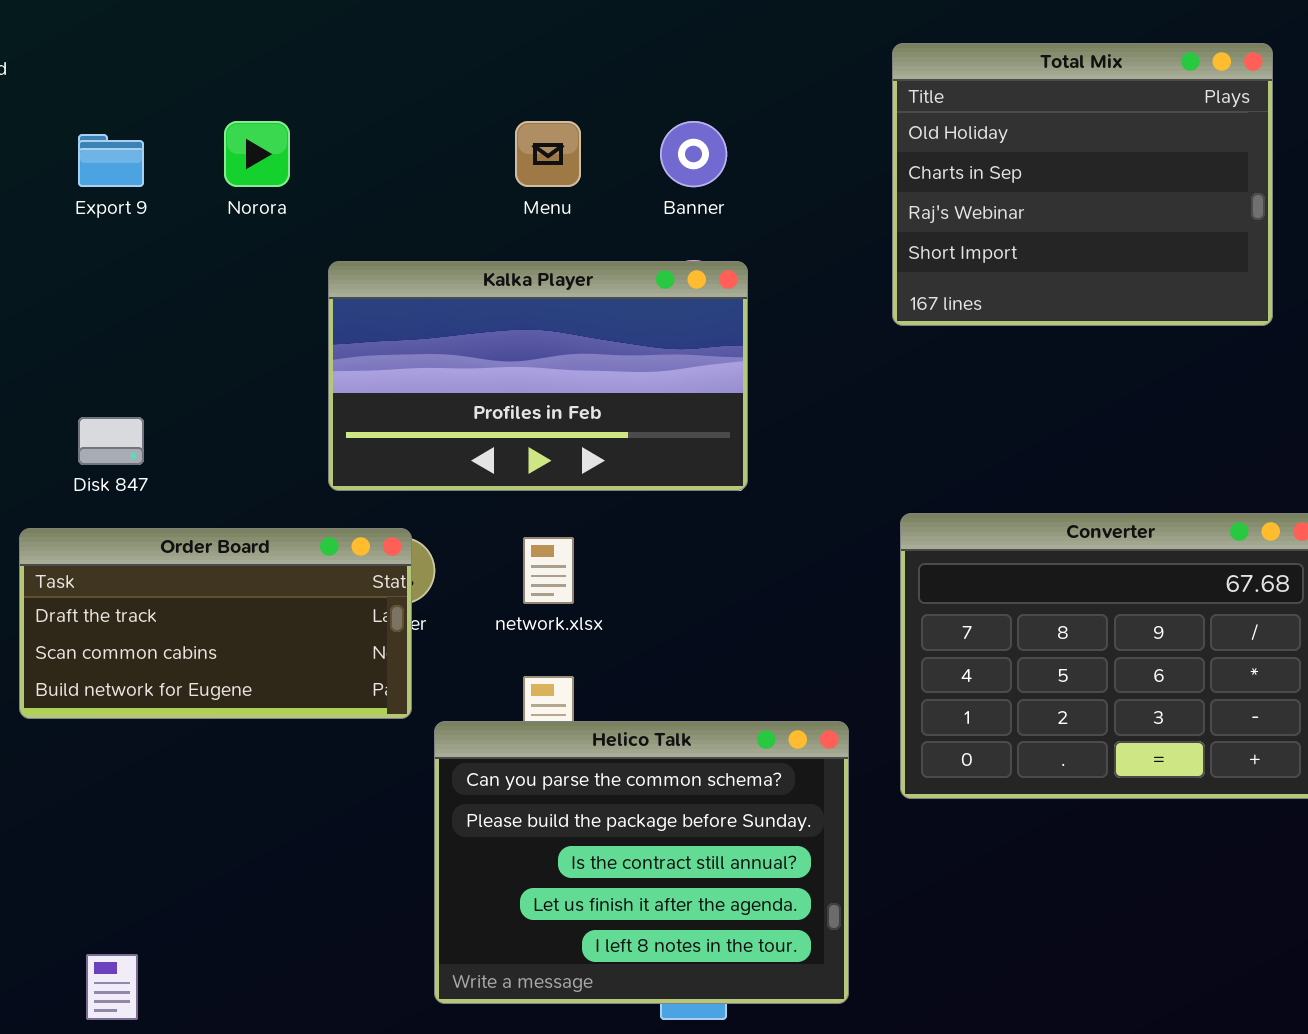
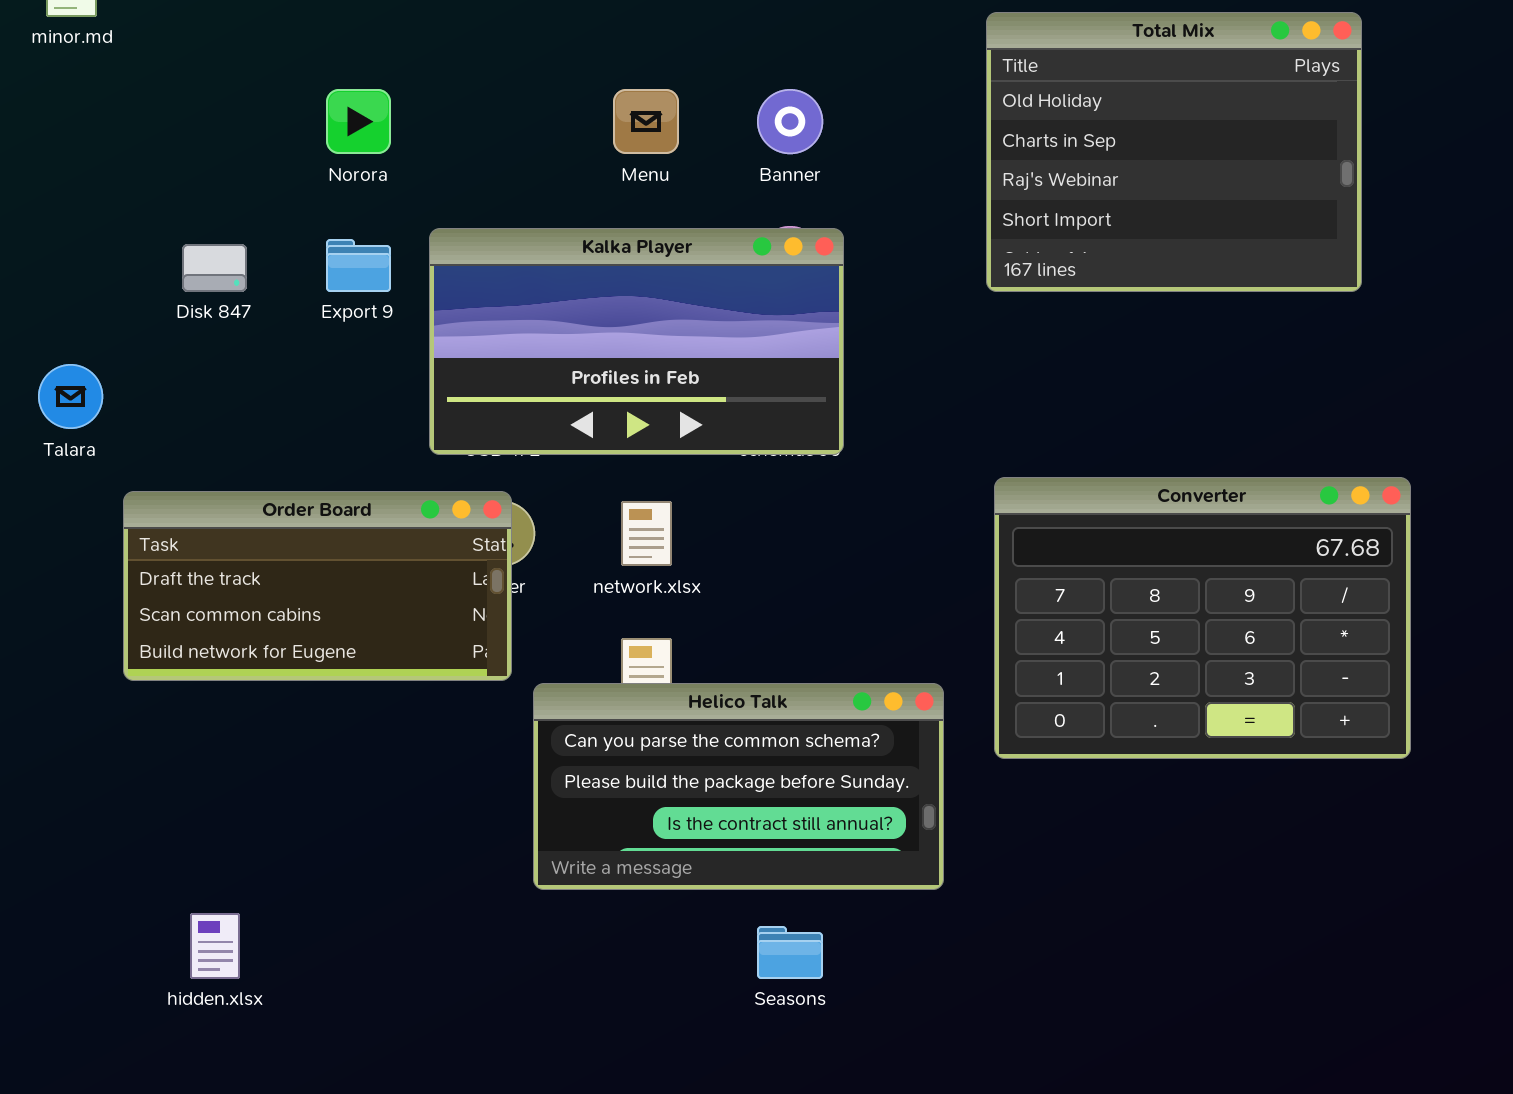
Export 9: [78,134,144,187] -> [326,239,391,292], moved
Disk 847: [78,417,144,465] -> [182,244,247,292], moved
Helico Talk: [434,721,849,1004] -> [533,683,944,890], resized

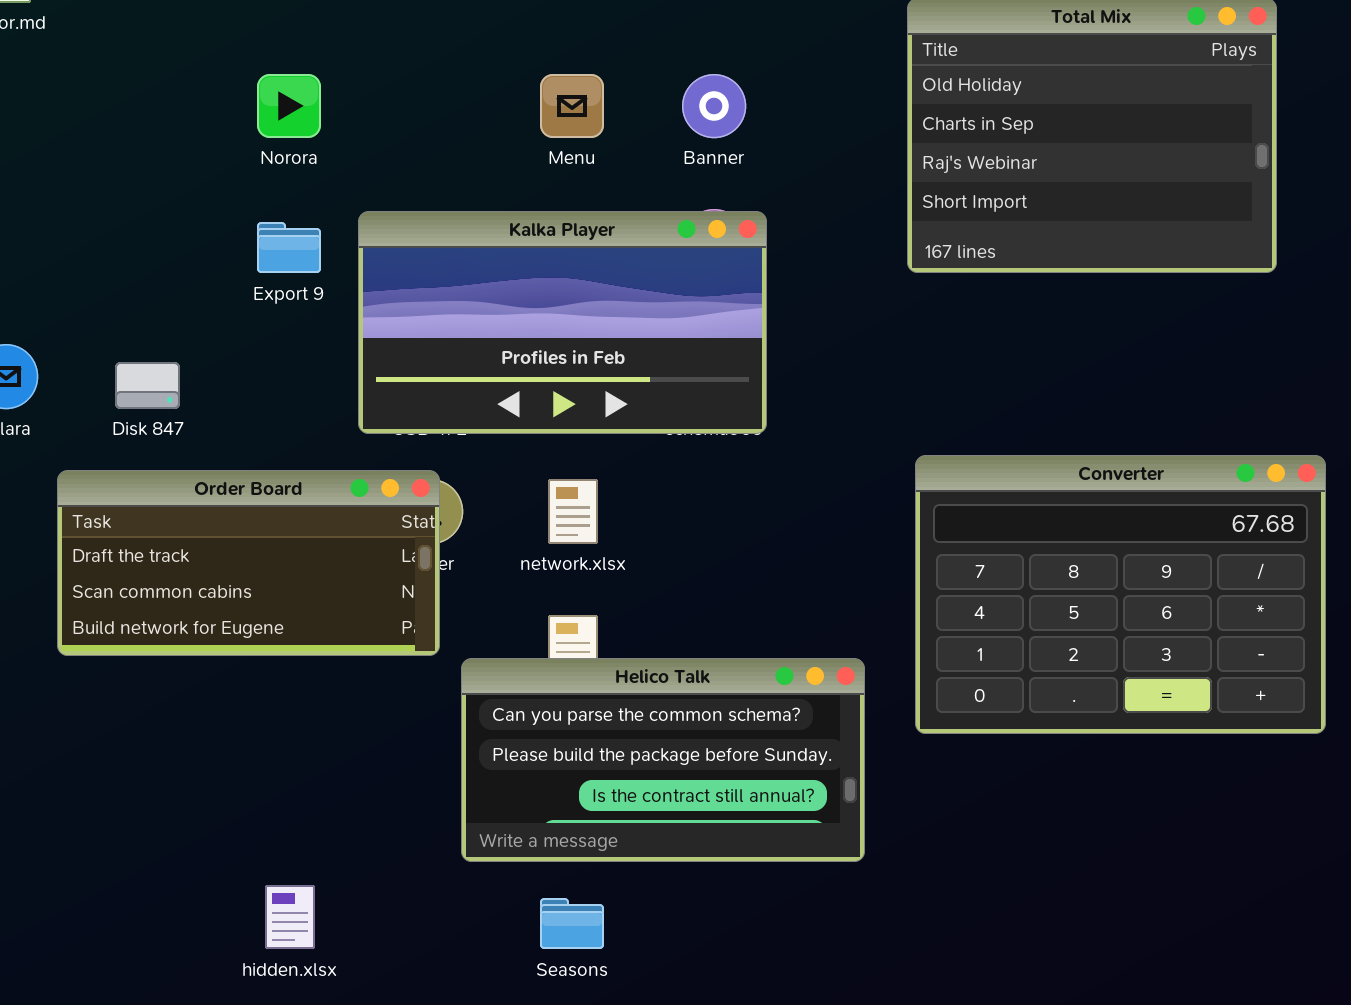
Disk 847: [182,244,247,292] -> [115,362,180,409], moved
hidden.xlsx: [190,913,240,979] -> [265,885,315,949], moved
Seasons: [757,926,823,979] -> [540,898,604,949], moved

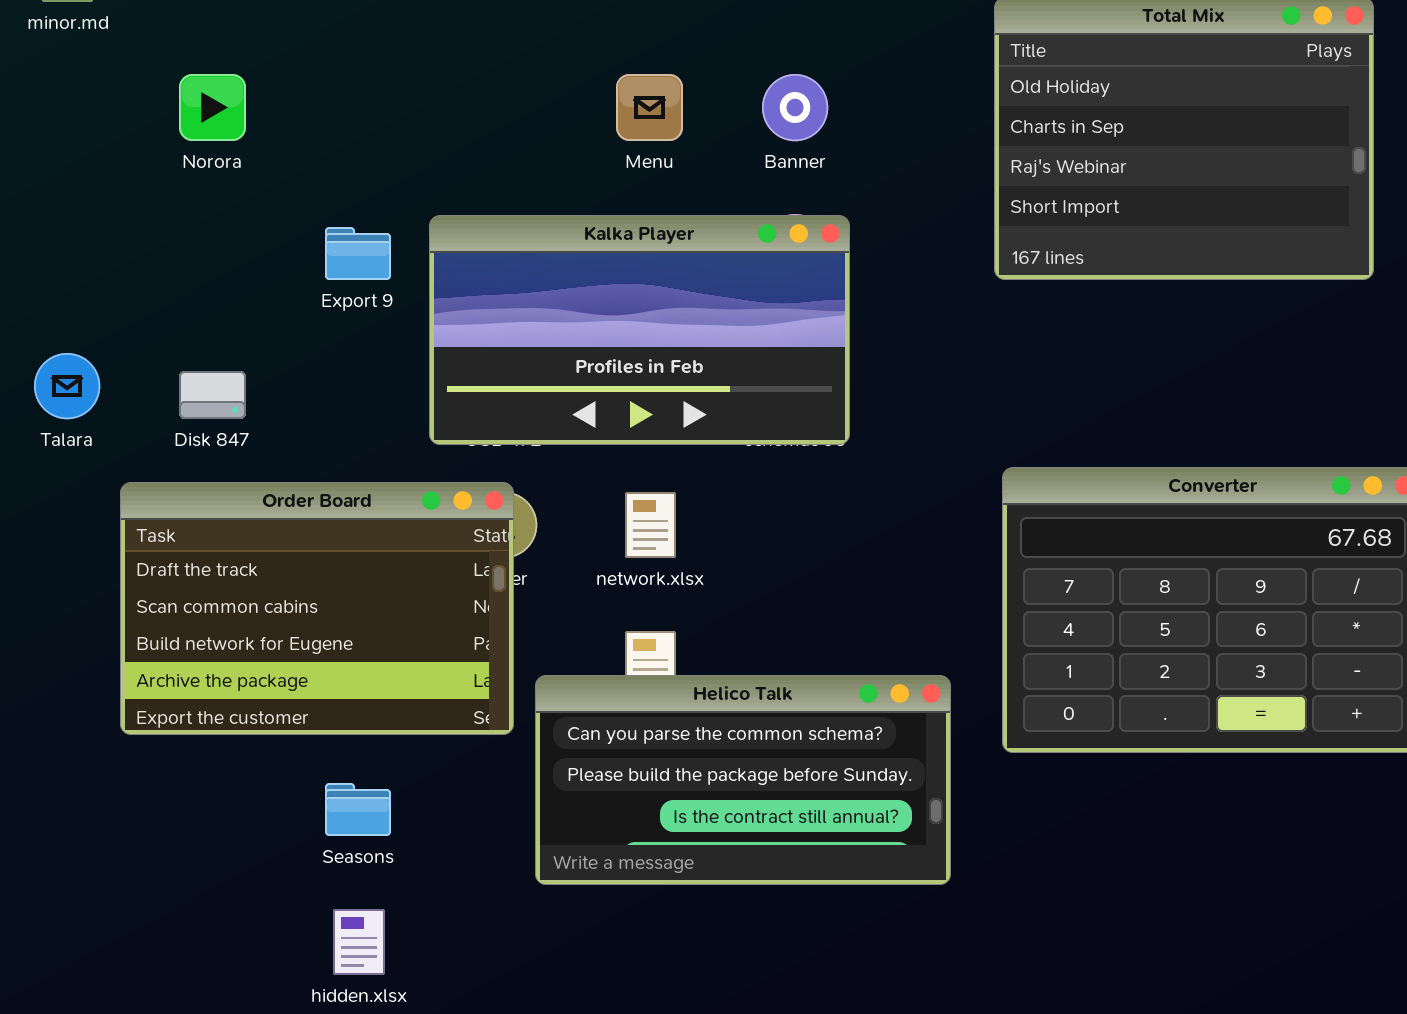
Norora: [257,74,321,138] -> [179,74,246,141], moved
Order Board: [57,470,440,656] -> [120,482,514,735], resized
Seasons: [540,898,604,949] -> [325,783,391,836], moved

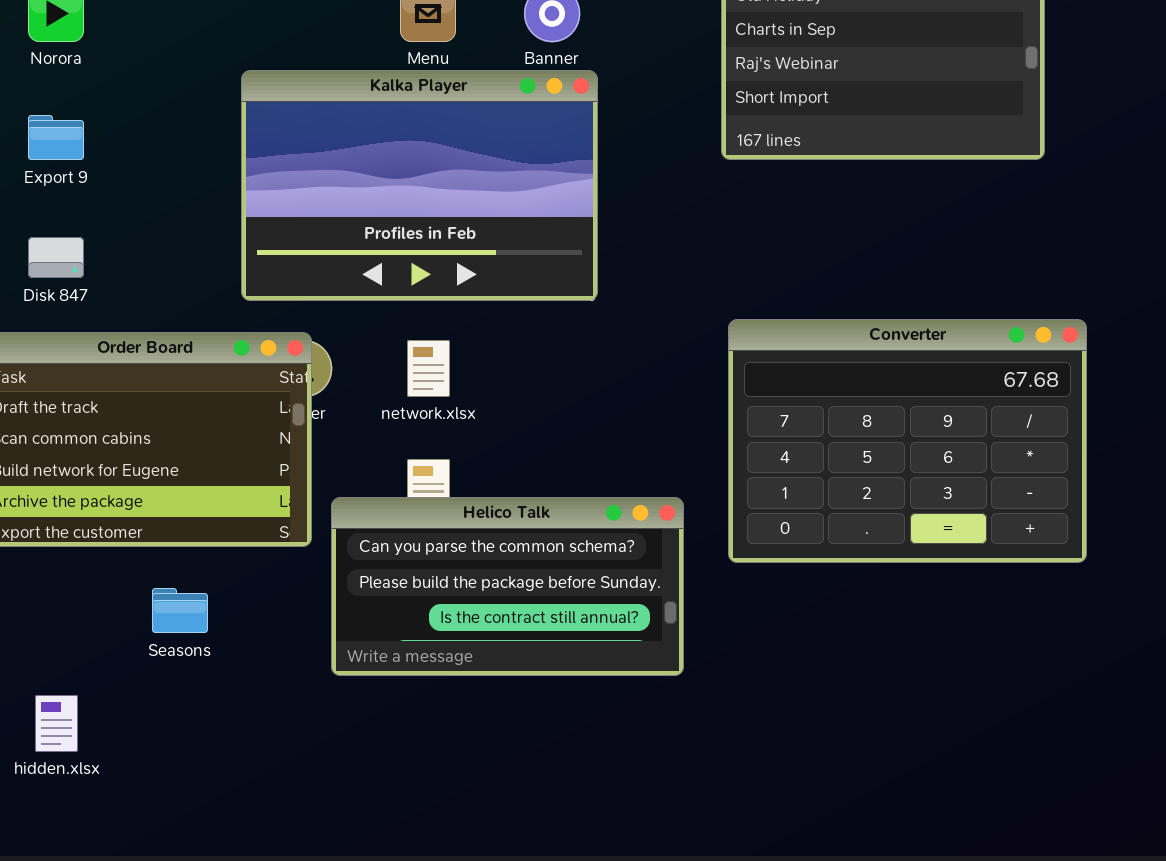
Kalka Player: [429,215,850,445] -> [241,70,598,301], resized
Export 9: [325,227,391,280] -> [28,115,84,160], moved
hidden.xlsx: [333,909,385,975] -> [35,695,78,752], moved

